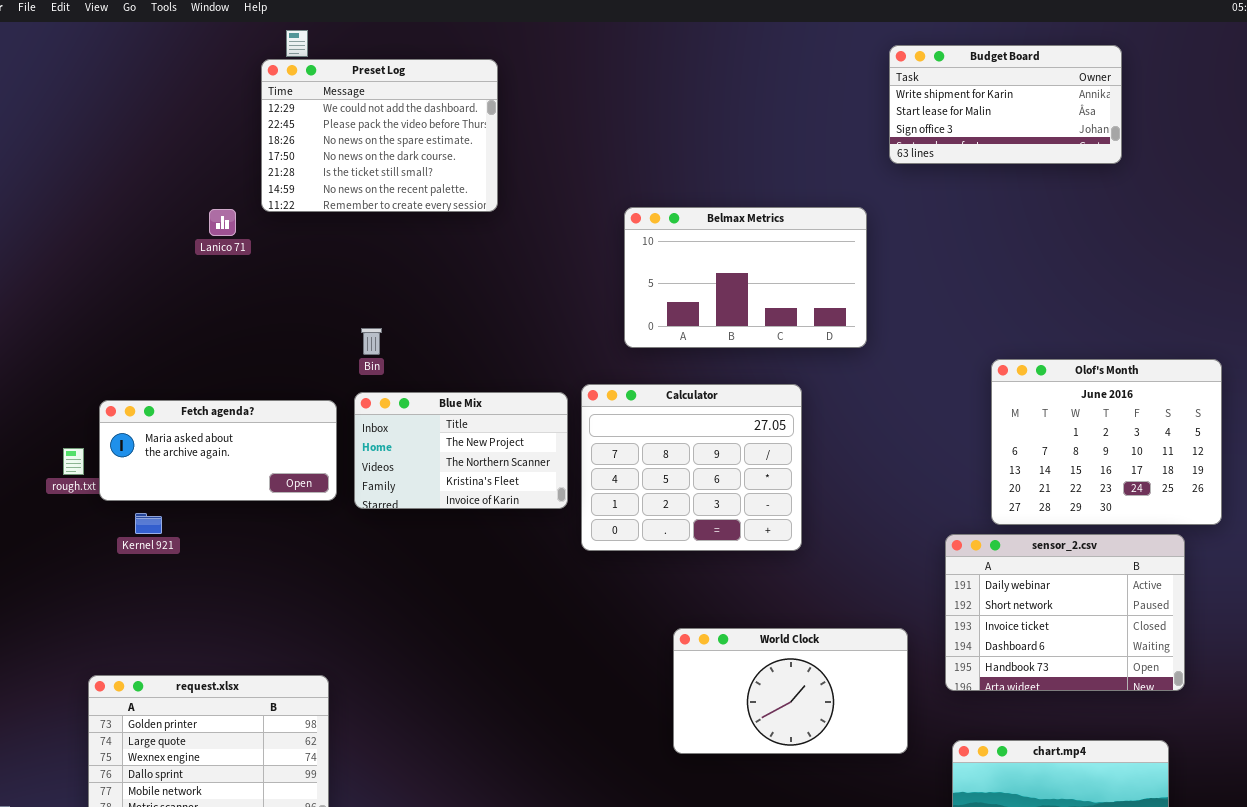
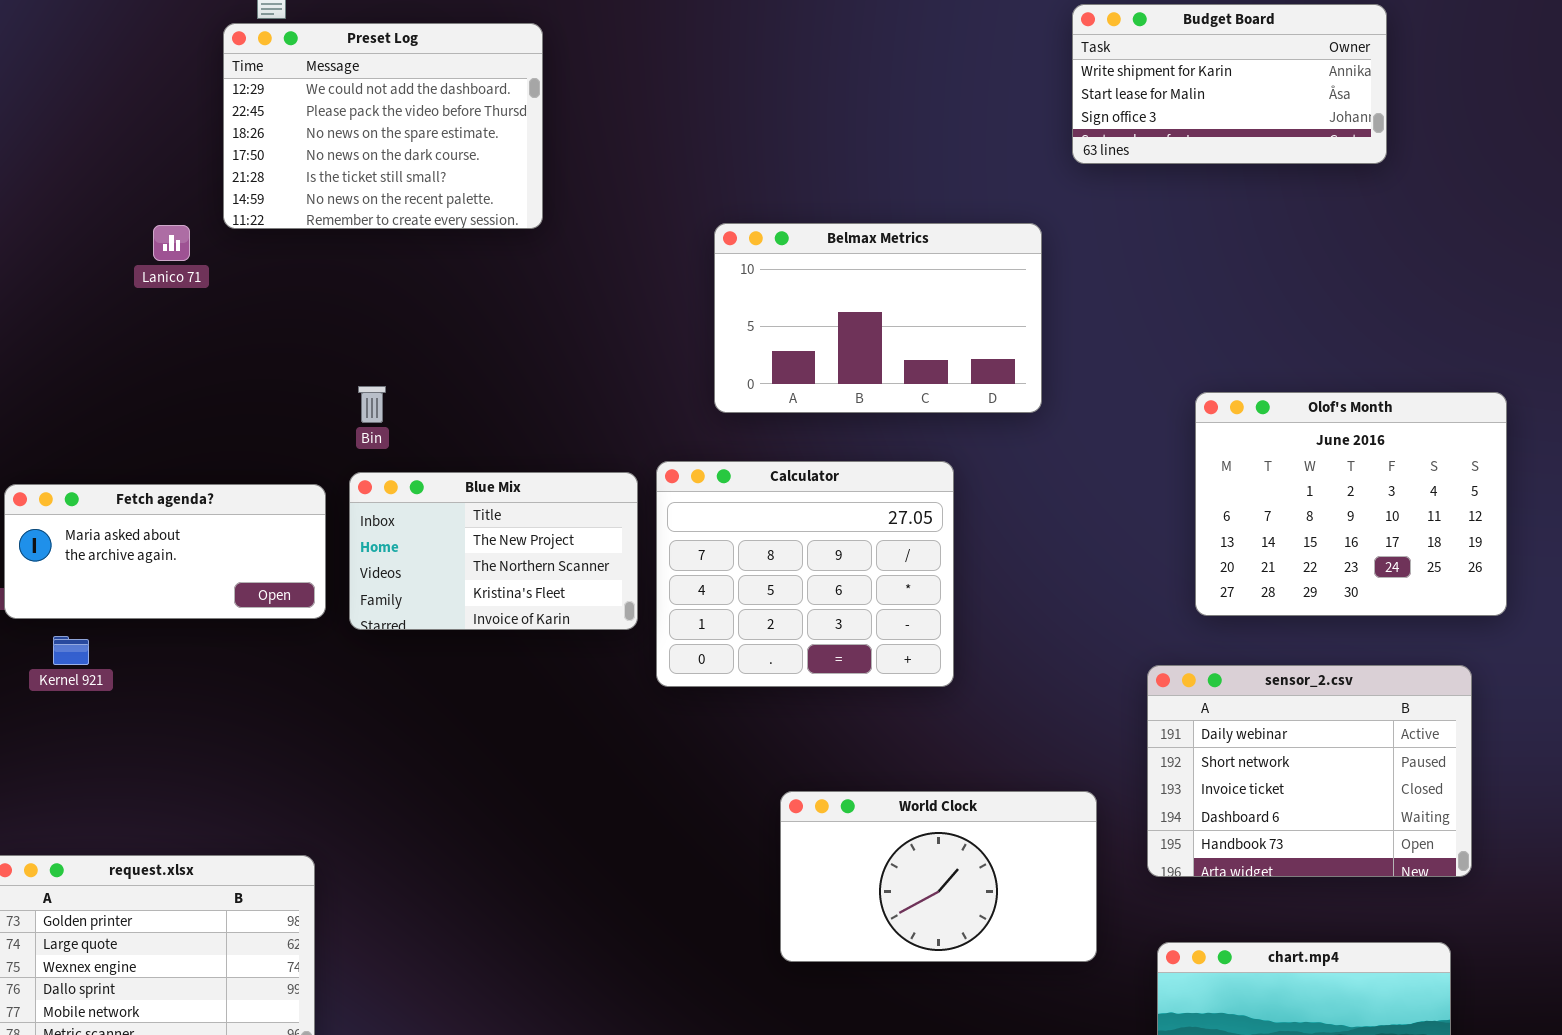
Olof's Month: [991,359,1222,525] -> [1195,392,1507,616], moved

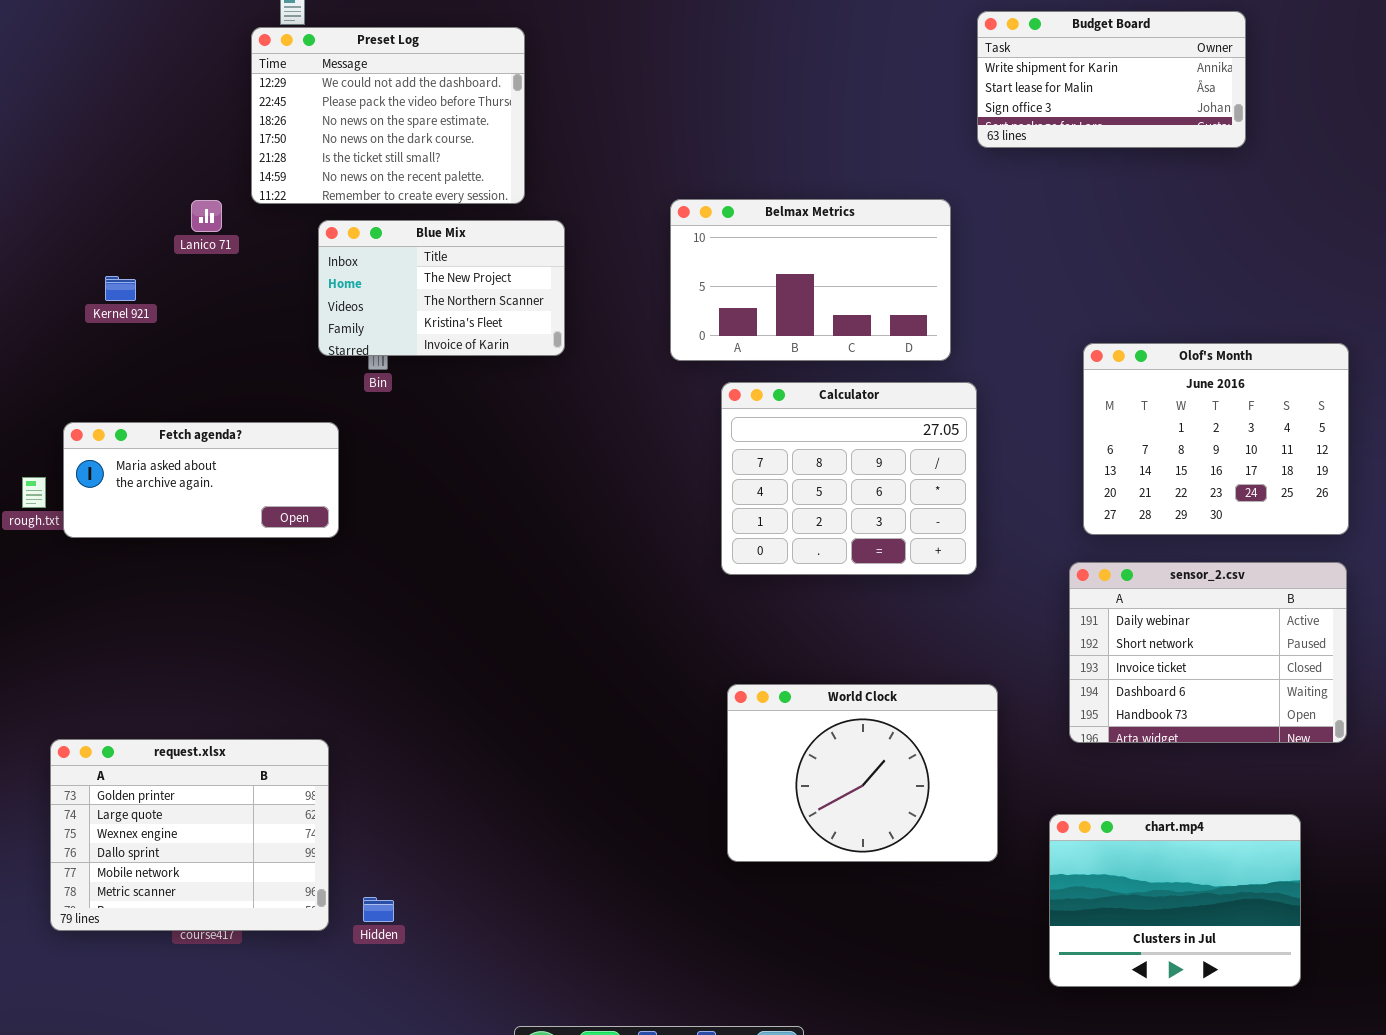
Calculator: [656,461,954,687] -> [721,382,977,575], moved
Blue Mix: [349,472,638,630] -> [318,220,565,356], moved
Kernel 921: [53,636,89,665] -> [105,276,136,301], moved
sensor_2.csv: [1147,665,1472,877] -> [1069,562,1347,743], moved
World Clock: [780,791,1097,962] -> [727,684,998,862], resized

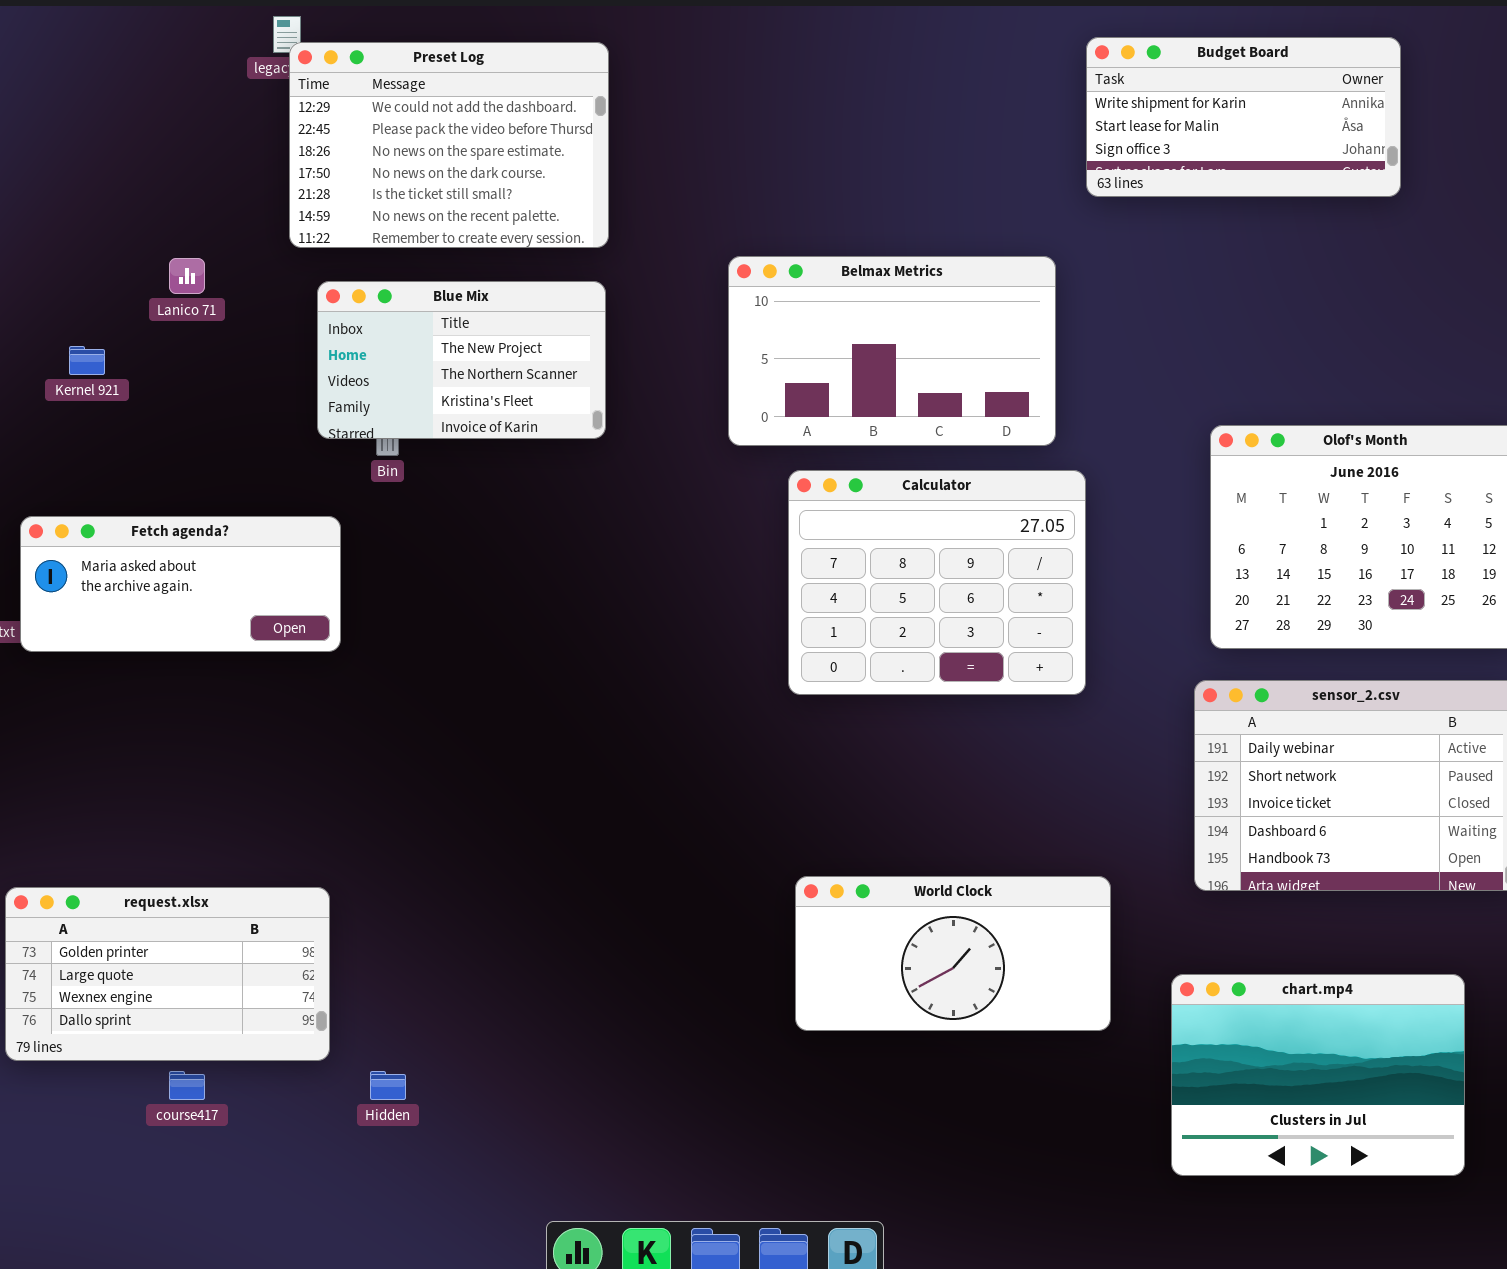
Preset Log: [251,27,525,204] -> [289,42,609,248], moved
World Clock: [727,684,998,862] -> [795,876,1111,1031], resized
request.xlsx: [50,739,329,931] -> [5,887,330,1061], resized

